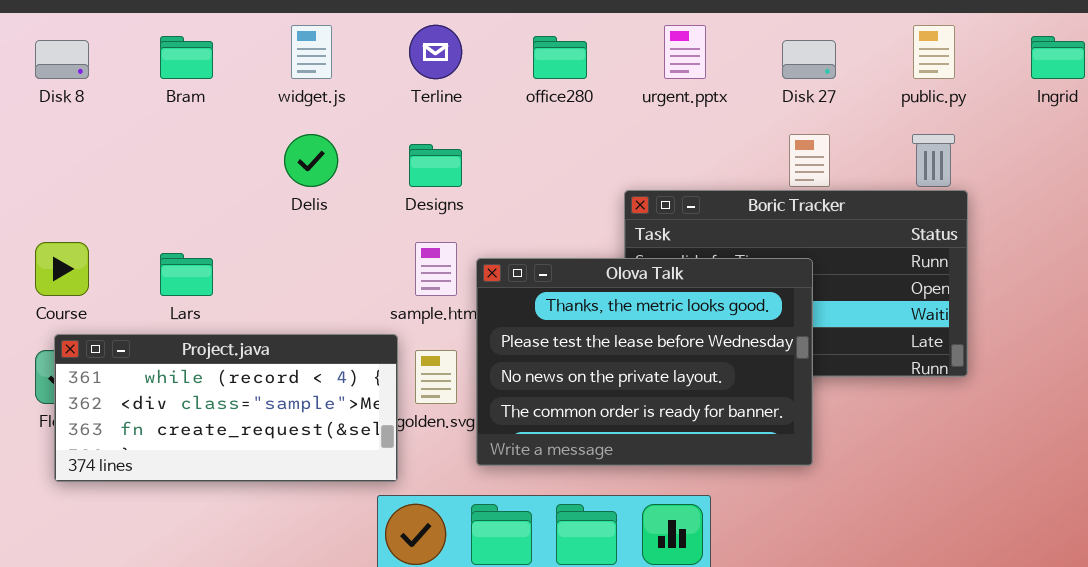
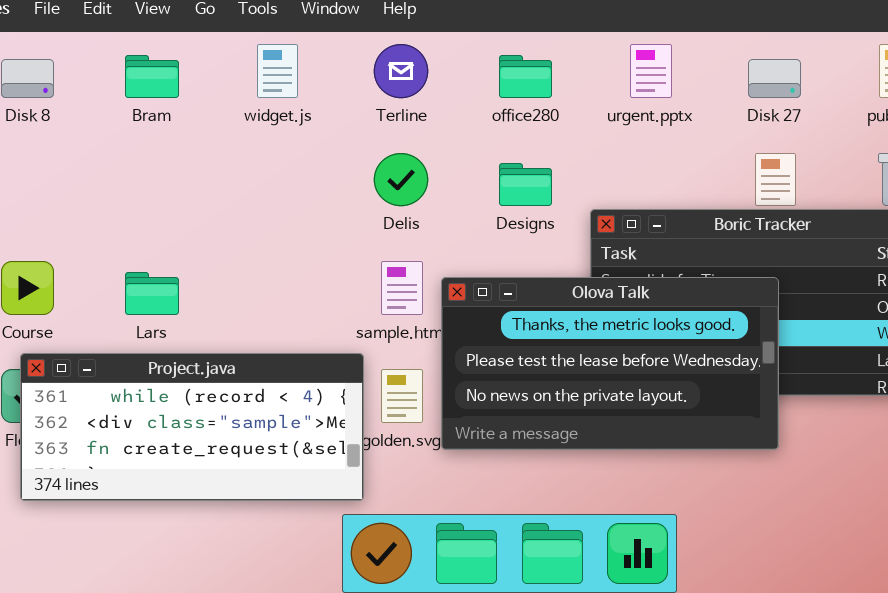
Delis: [284,134,338,187] -> [374,153,428,206], moved
Designs: [409,144,462,187] -> [499,163,552,206], moved
Olova Talk: [476,258,813,466] -> [441,277,779,450], resized

